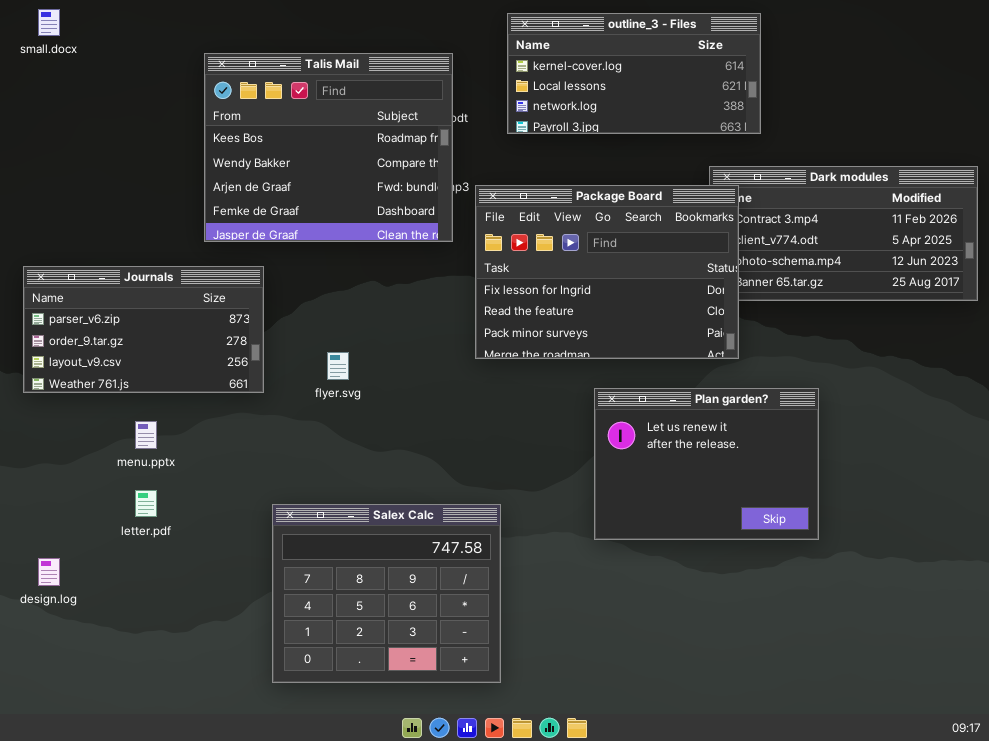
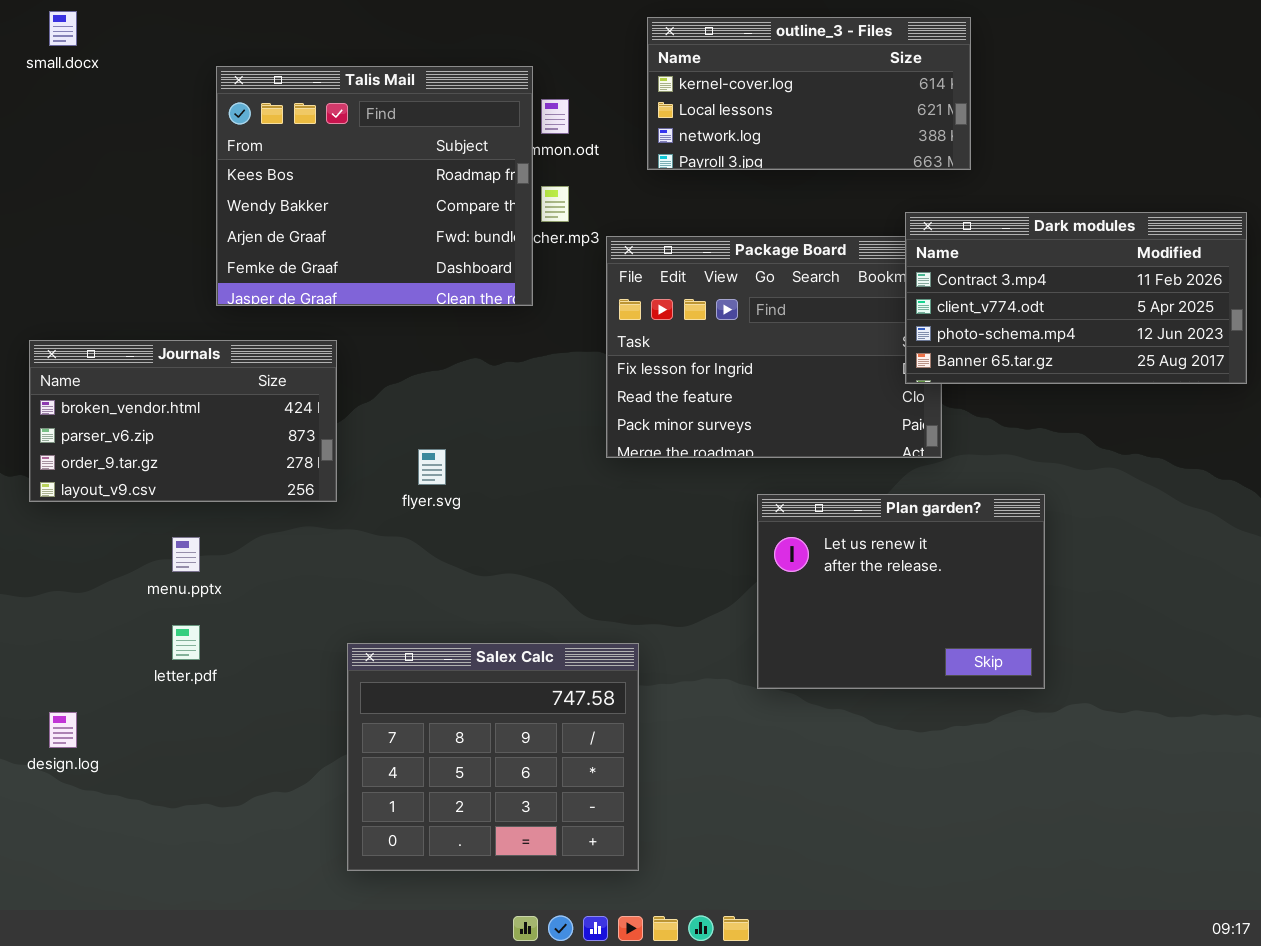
Talis Mail: [204,53,453,242] -> [216,66,533,306], moved
Dark modules: [709,166,978,301] -> [905,212,1247,384], raised
Journals: [23,266,264,393] -> [29,340,337,502], scrolled up 1 row

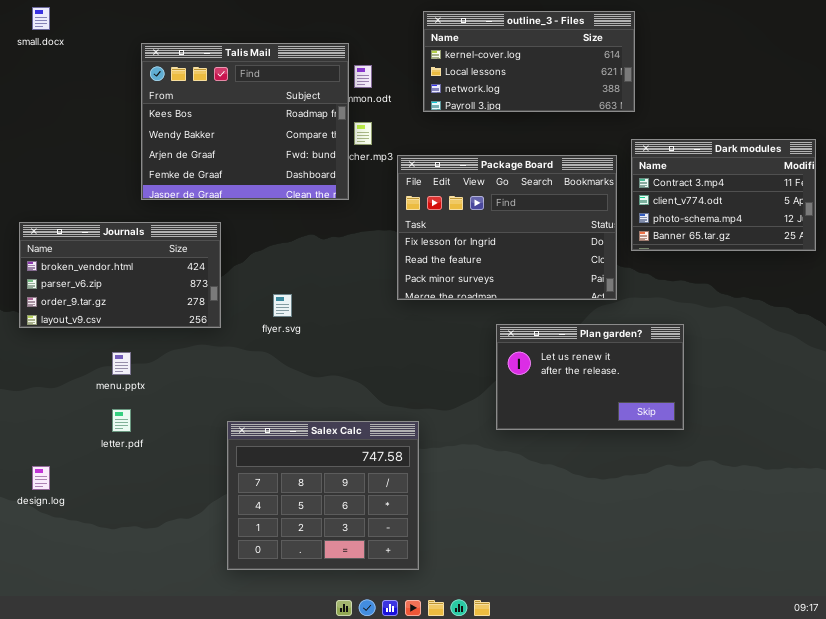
Dark modules: [905,212,1247,384] -> [631,139,816,251], resized
Plan garden?: [757,494,1045,689] -> [496,324,684,430], resized

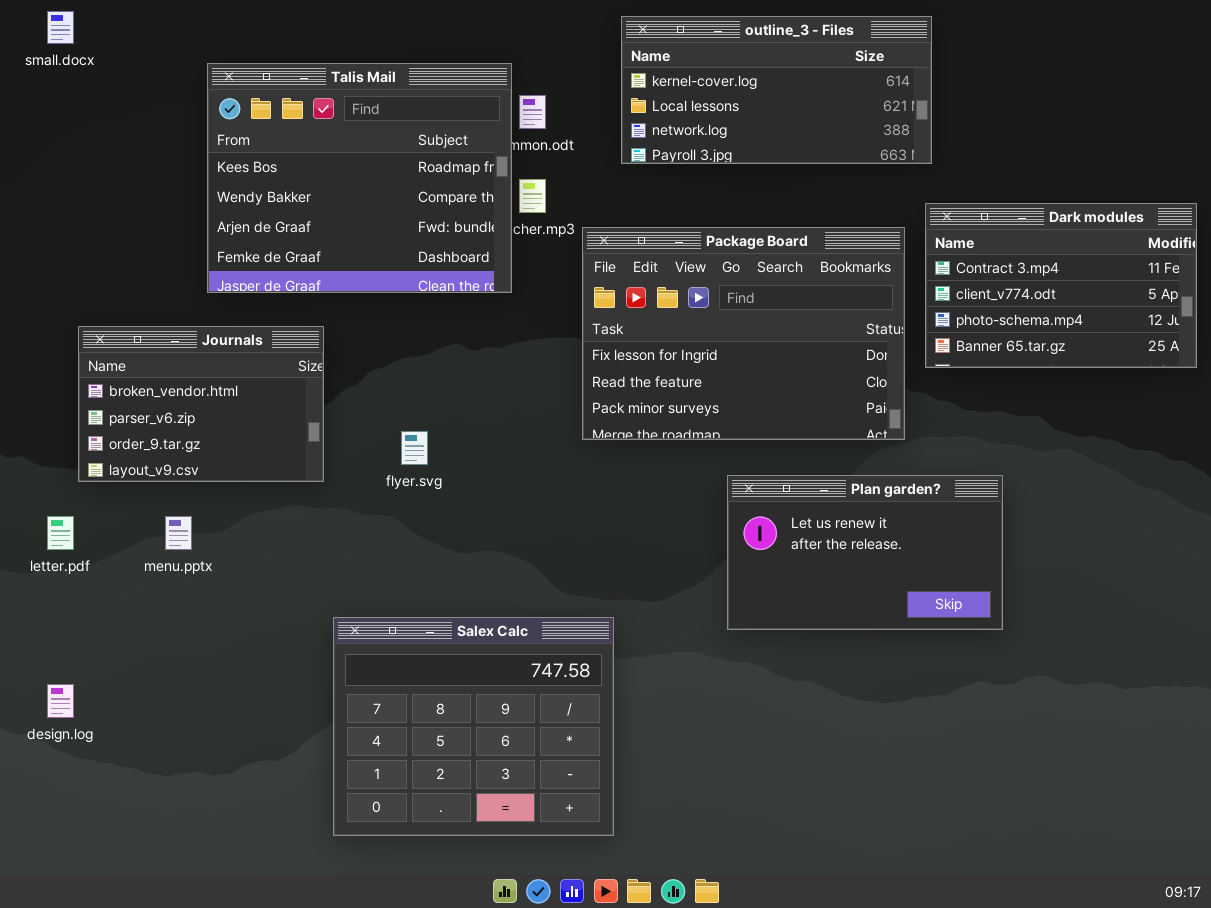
Journals: [19,222,221,328] -> [78,326,324,482], resized
letter.pdf: [112,409,131,432] -> [47,516,74,550], moved

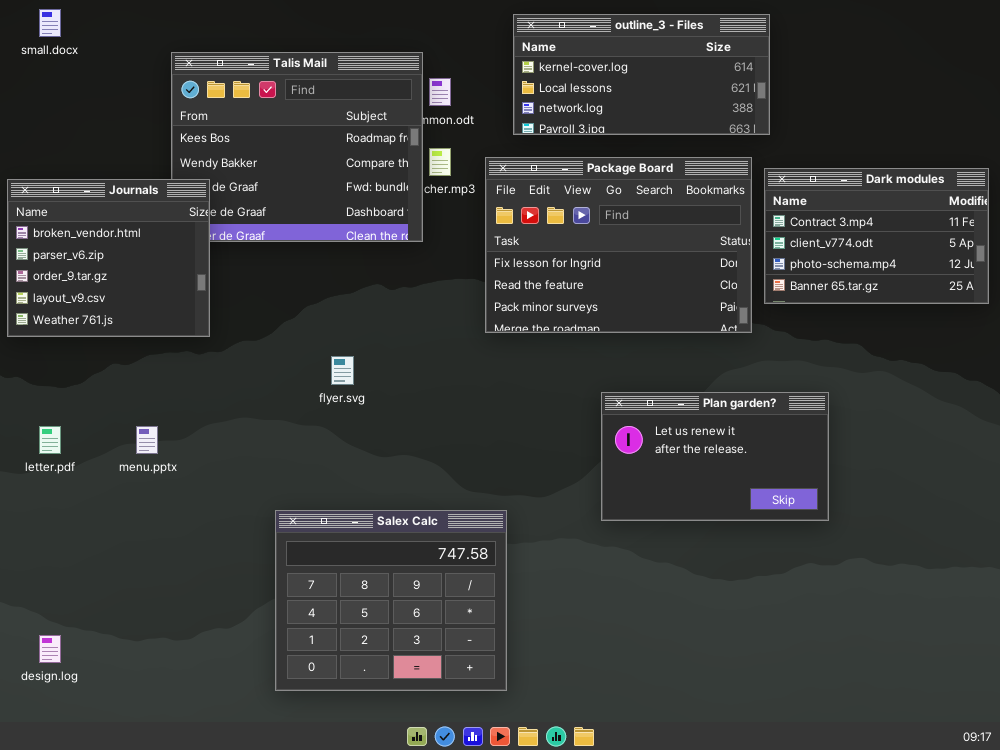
Package Board: [582,227,905,440] -> [485,157,752,333], moved
Journals: [78,326,324,482] -> [7,179,210,337], moved, resized
design.log: [47,684,74,718] -> [39,635,61,663], moved

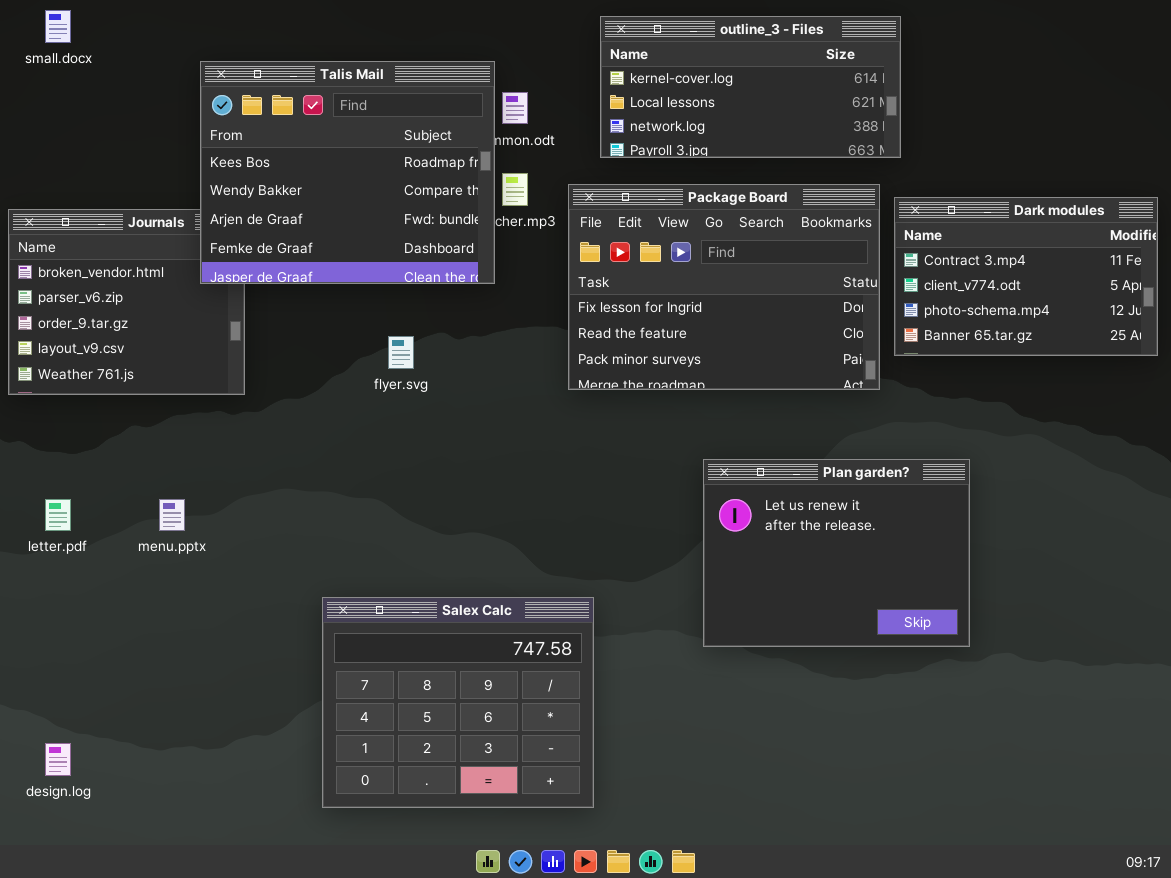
Talis Mail: [171,52,423,242] -> [200,61,495,284], raised
flyer.svg: [331,356,354,385] -> [388,336,414,369], moved
Plan garden?: [601,392,829,521] -> [703,459,970,647], resized

